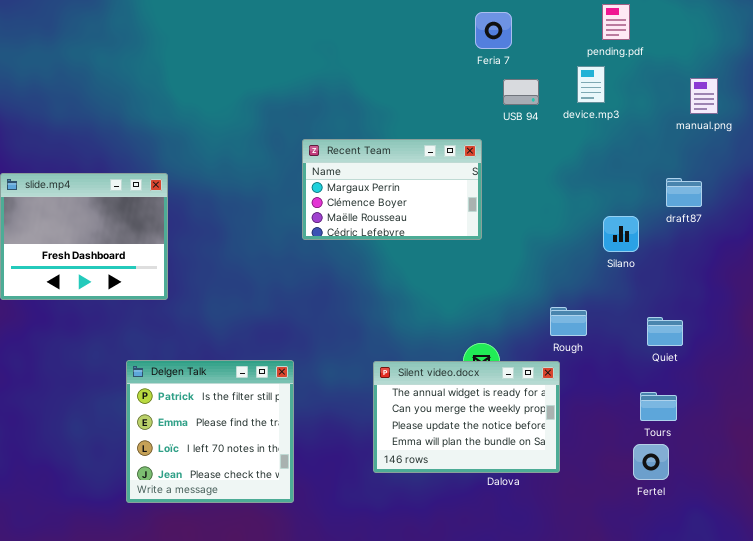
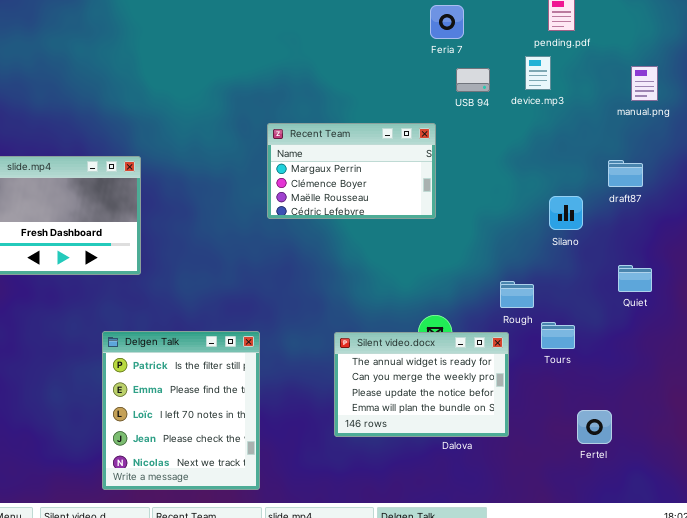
Quiet: [647,317,683,346] -> [618,265,652,292], moved
Delgen Talk: [126,360,294,503] -> [102,331,260,490], resized
Tours: [640,392,677,421] -> [541,322,575,349], moved

